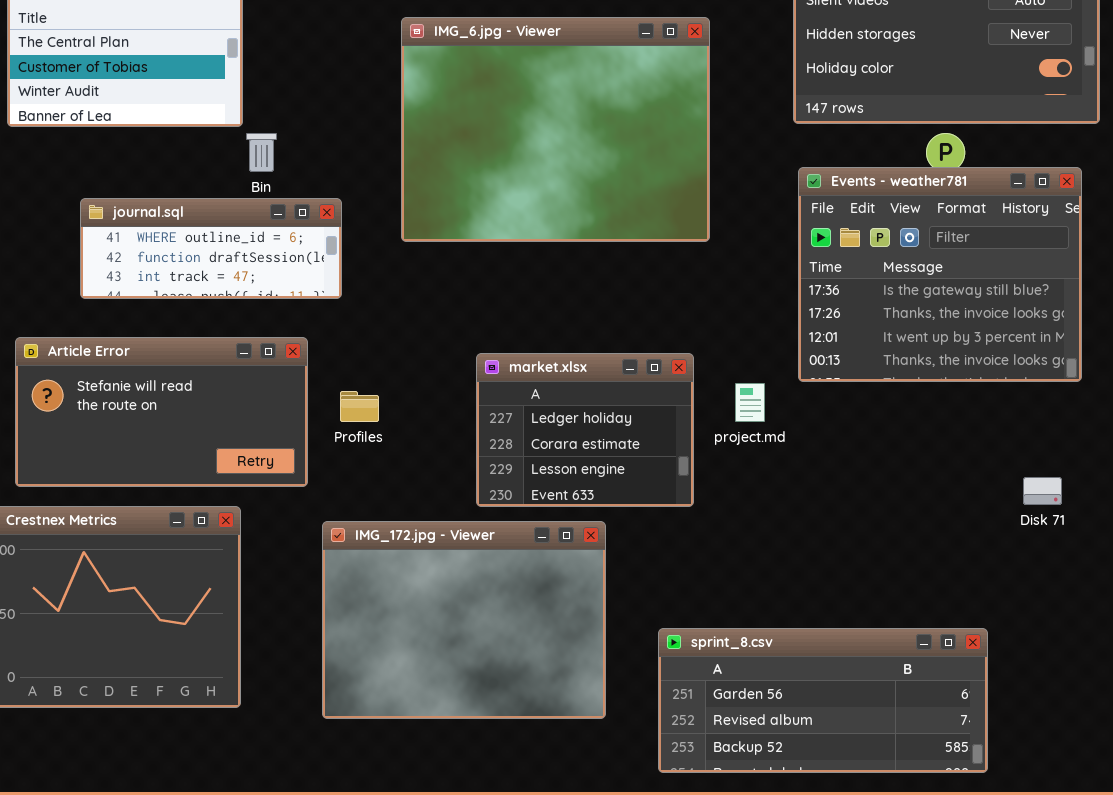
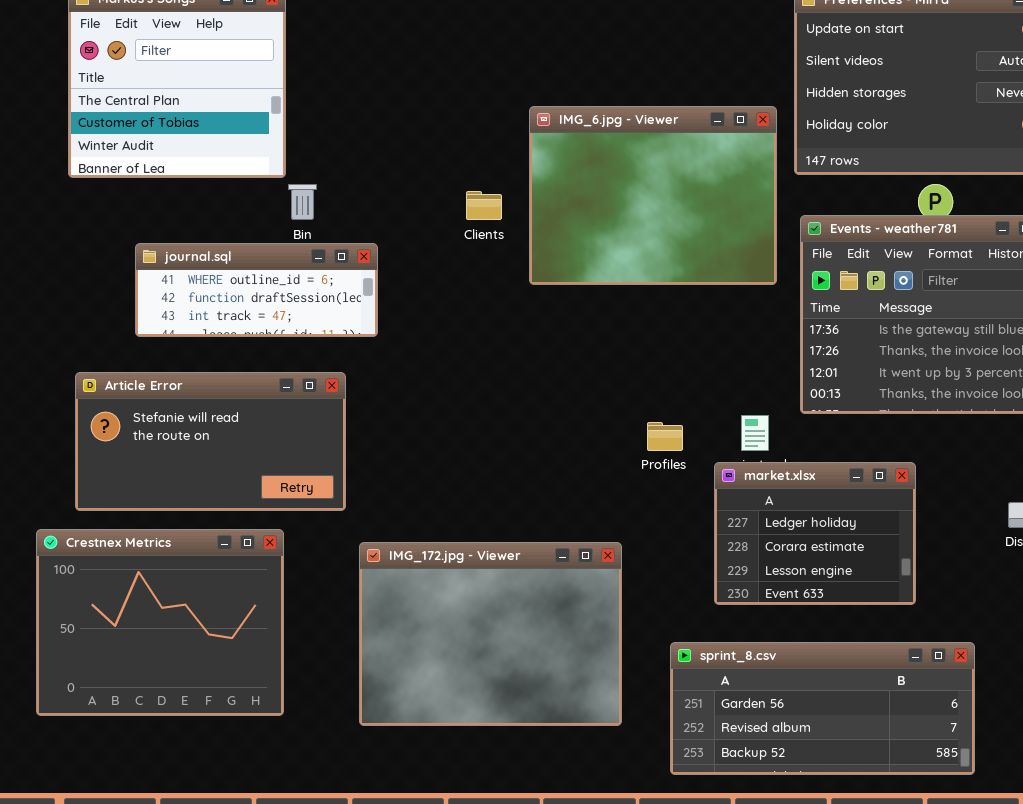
IMG_6.jpg - Viewer: [401,17,710,242] -> [529,106,777,285], moved, resized
market.xlsx: [476,353,694,507] -> [714,462,916,605], moved
Profiles: [340,391,379,422] -> [647,422,683,451], moved

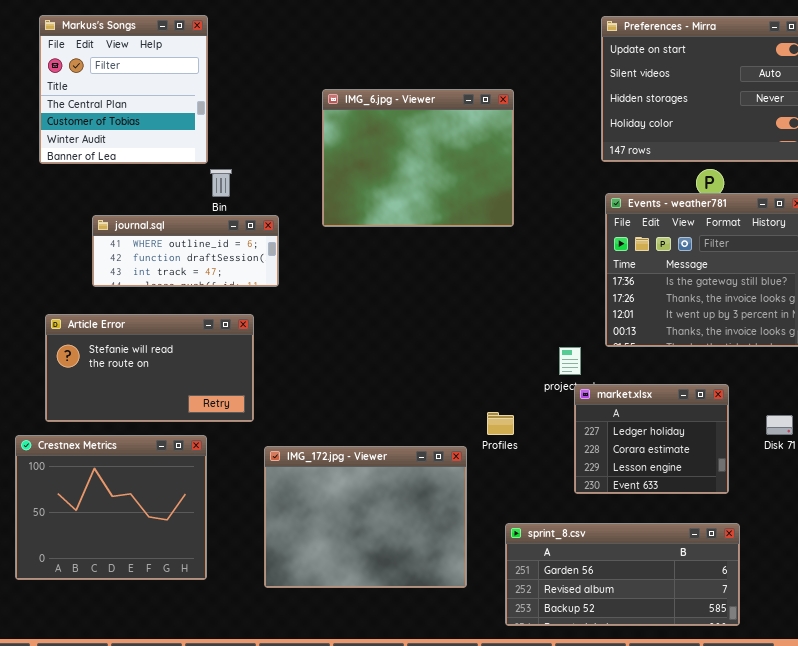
IMG_6.jpg - Viewer: [529,106,777,285] -> [322,89,514,227], moved
Profiles: [647,422,683,451] -> [487,412,514,435], moved
market.xlsx: [714,462,916,605] -> [574,384,729,494], moved

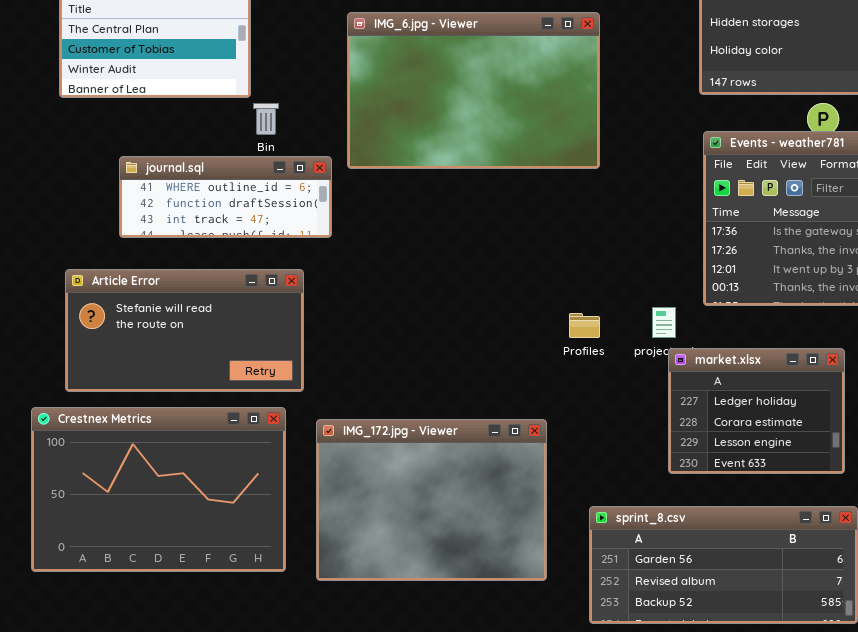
IMG_6.jpg - Viewer: [322,89,514,227] -> [347,12,600,169], resized
Profiles: [487,412,514,435] -> [569,313,600,338], moved
Crestnex Metrics: [15,435,207,580] -> [31,407,286,572], resized

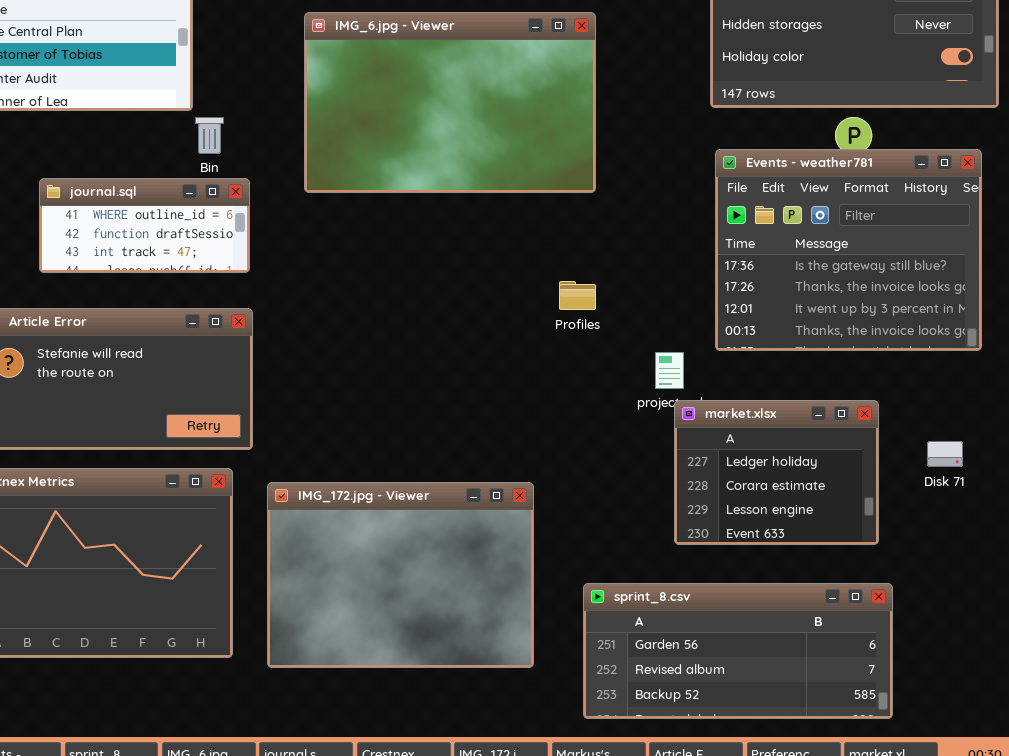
journal.sql: [119,156,332,238] -> [39,178,250,273], resized
Profiles: [569,313,600,338] -> [559,281,596,310], moved

